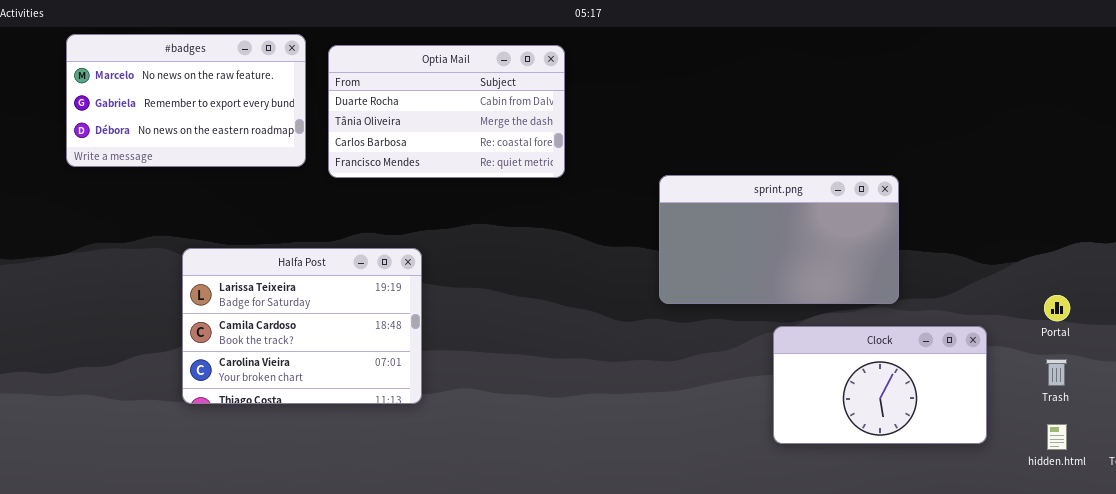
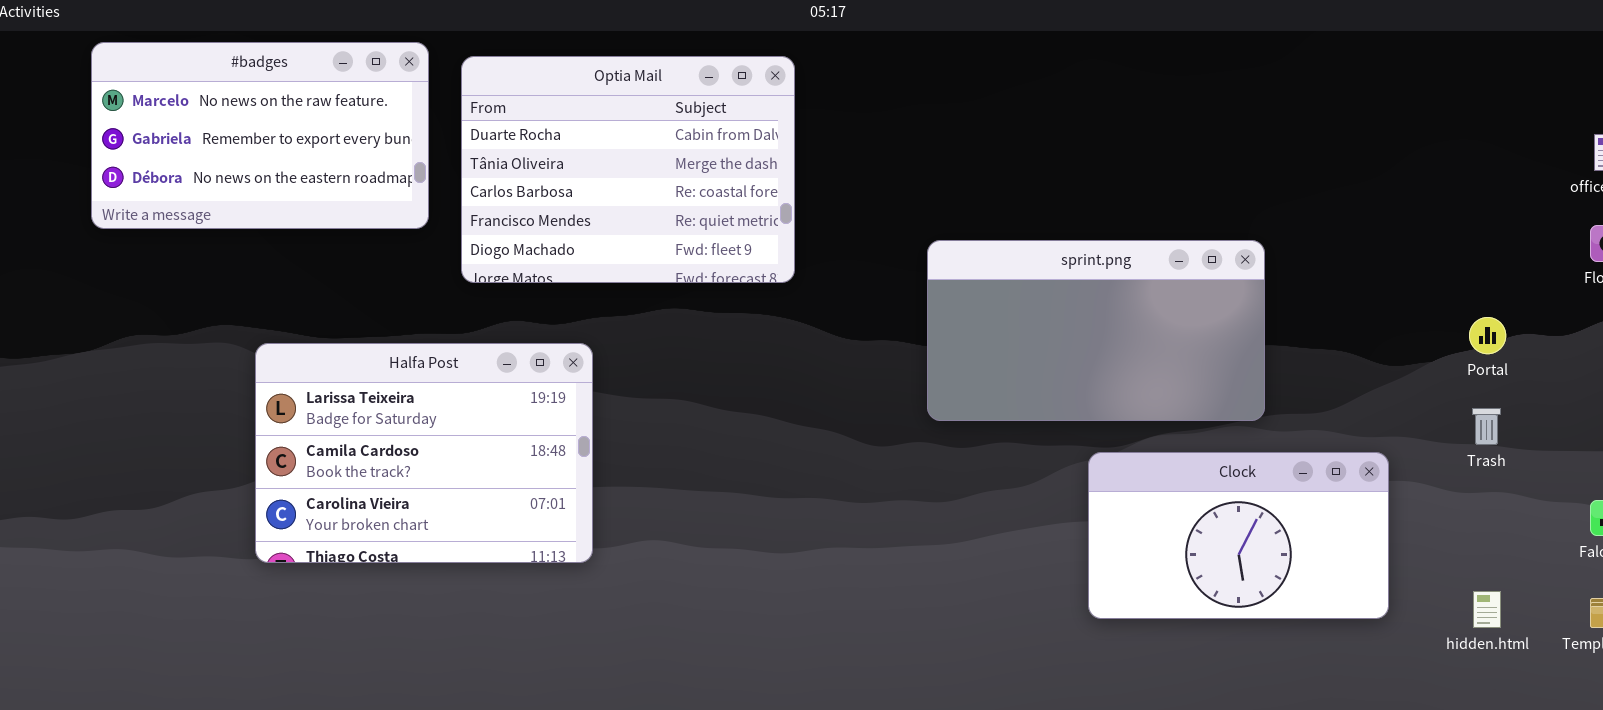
Optia Mail: [328,45,565,178] -> [461,56,795,283], resized
Portal: [1044,295,1070,321] -> [1469,317,1506,354], moved
Trash: [1046,359,1067,386] -> [1472,408,1501,445], moved

